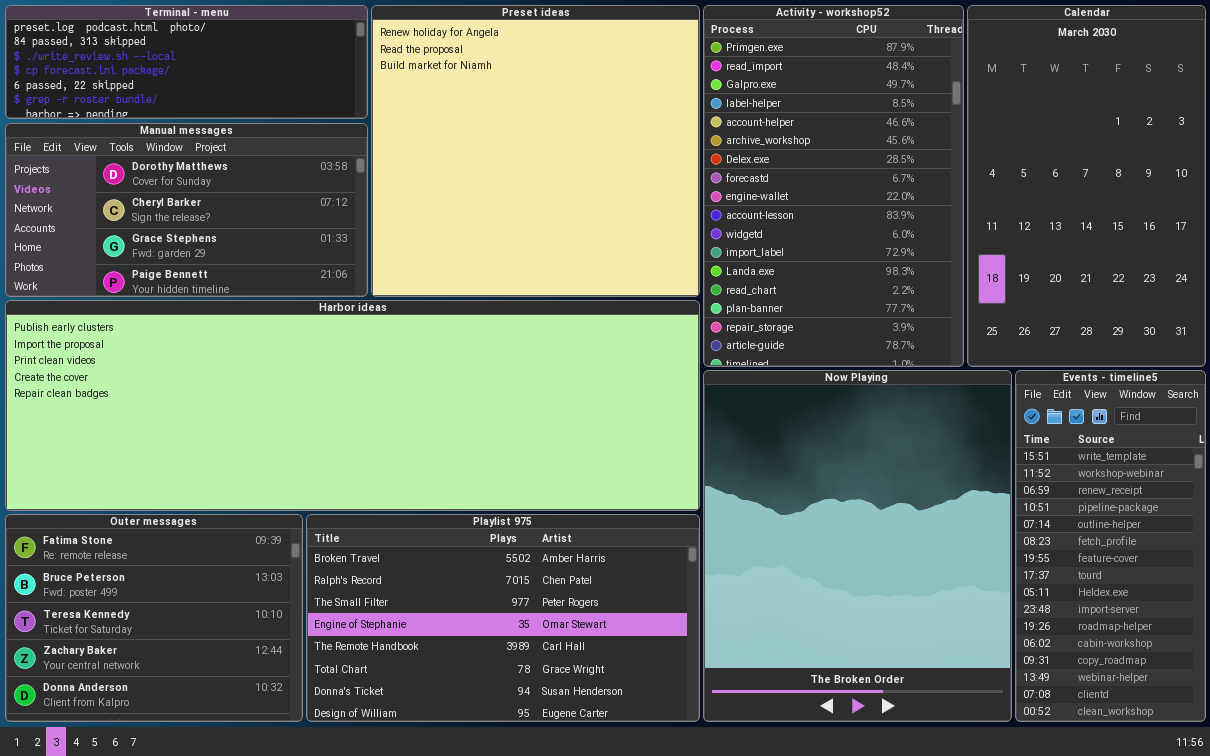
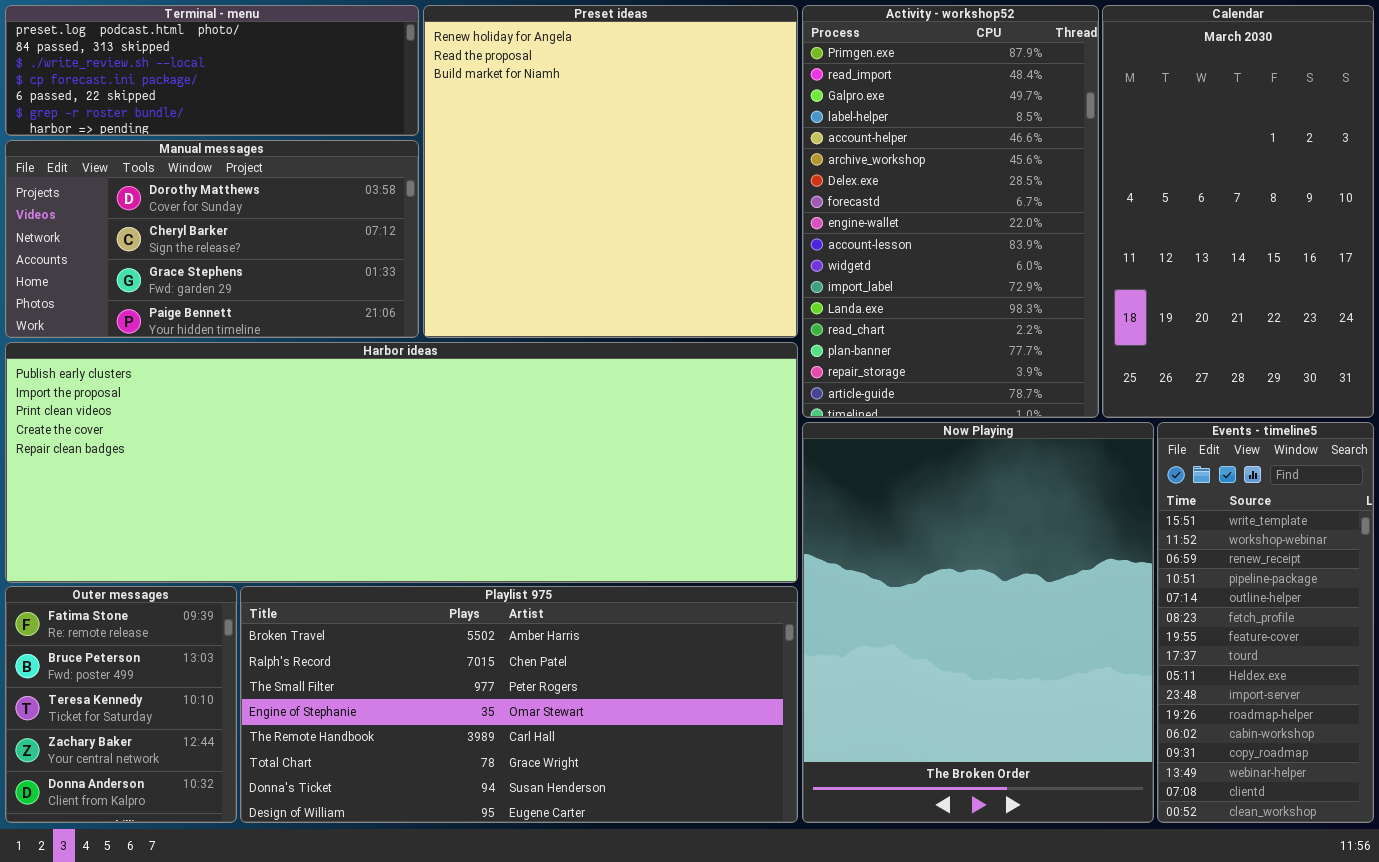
Outer messages: [5,514,303,722] -> [5,586,237,823], resized
Playlist 975: [306,514,700,722] -> [240,586,798,823], resized

